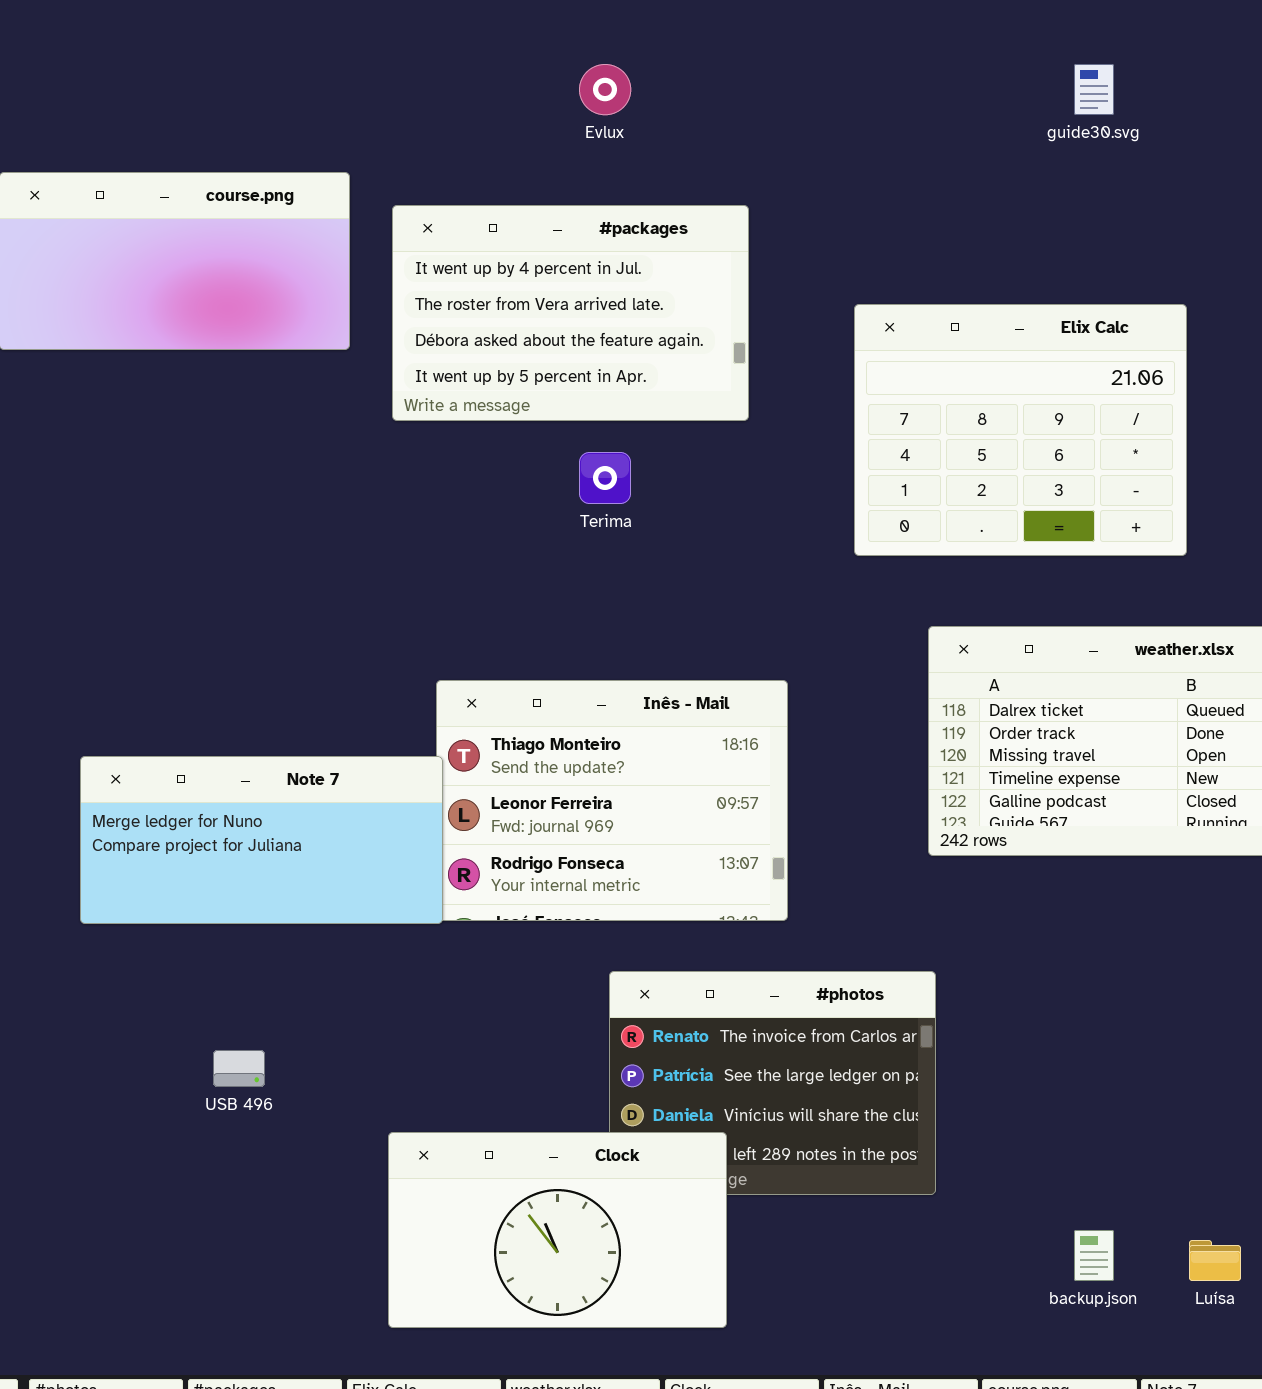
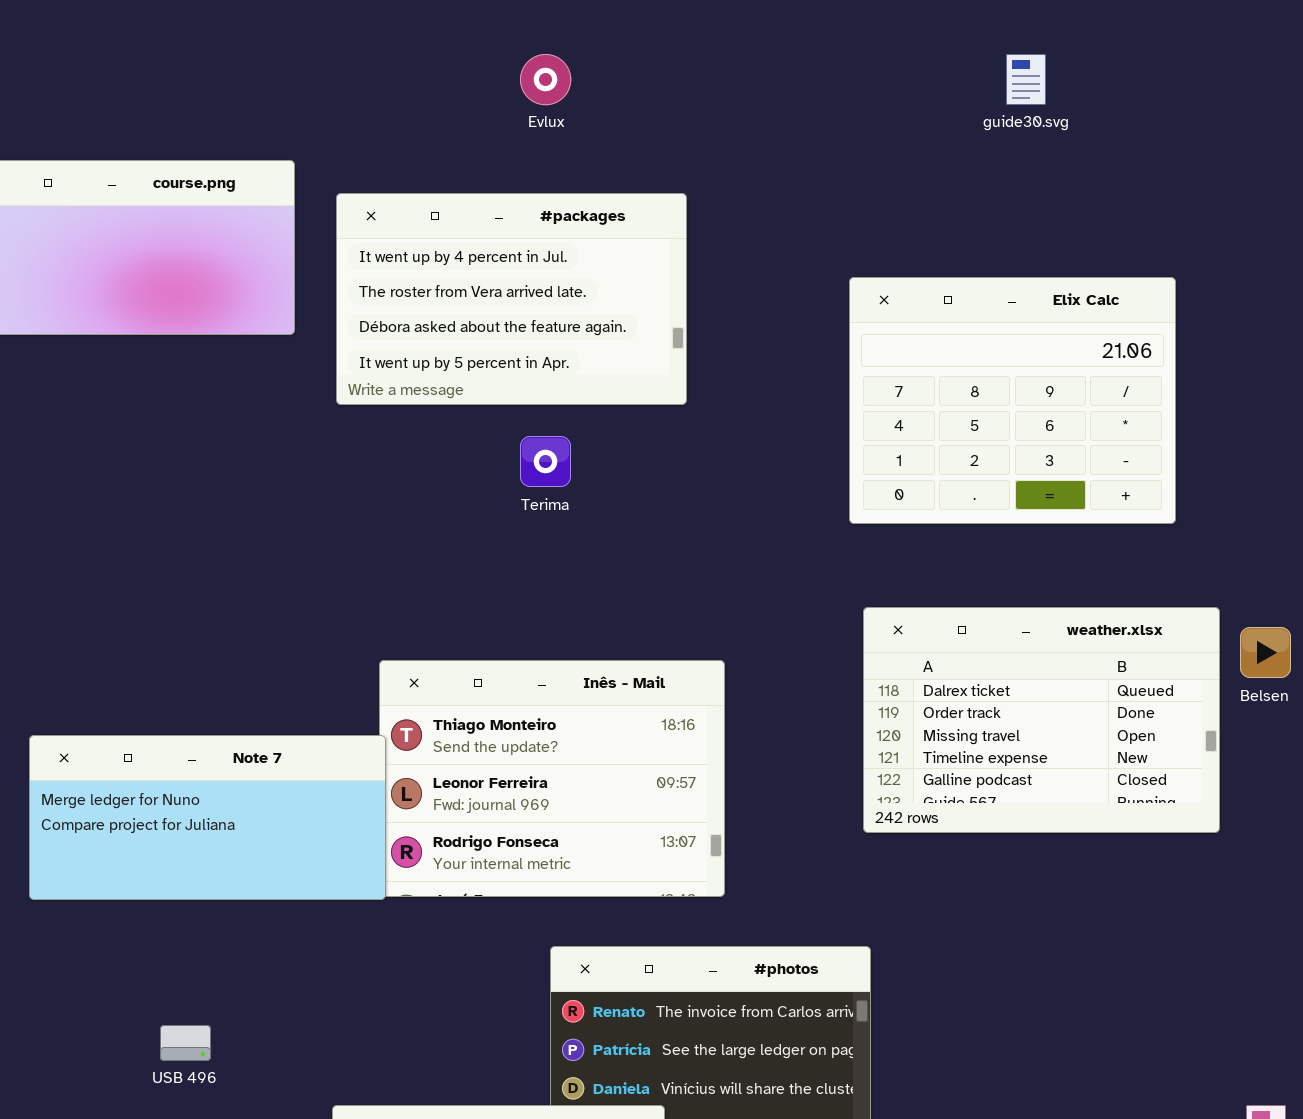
Elix Calc: [854,304,1187,556] -> [849,277,1176,524], moved

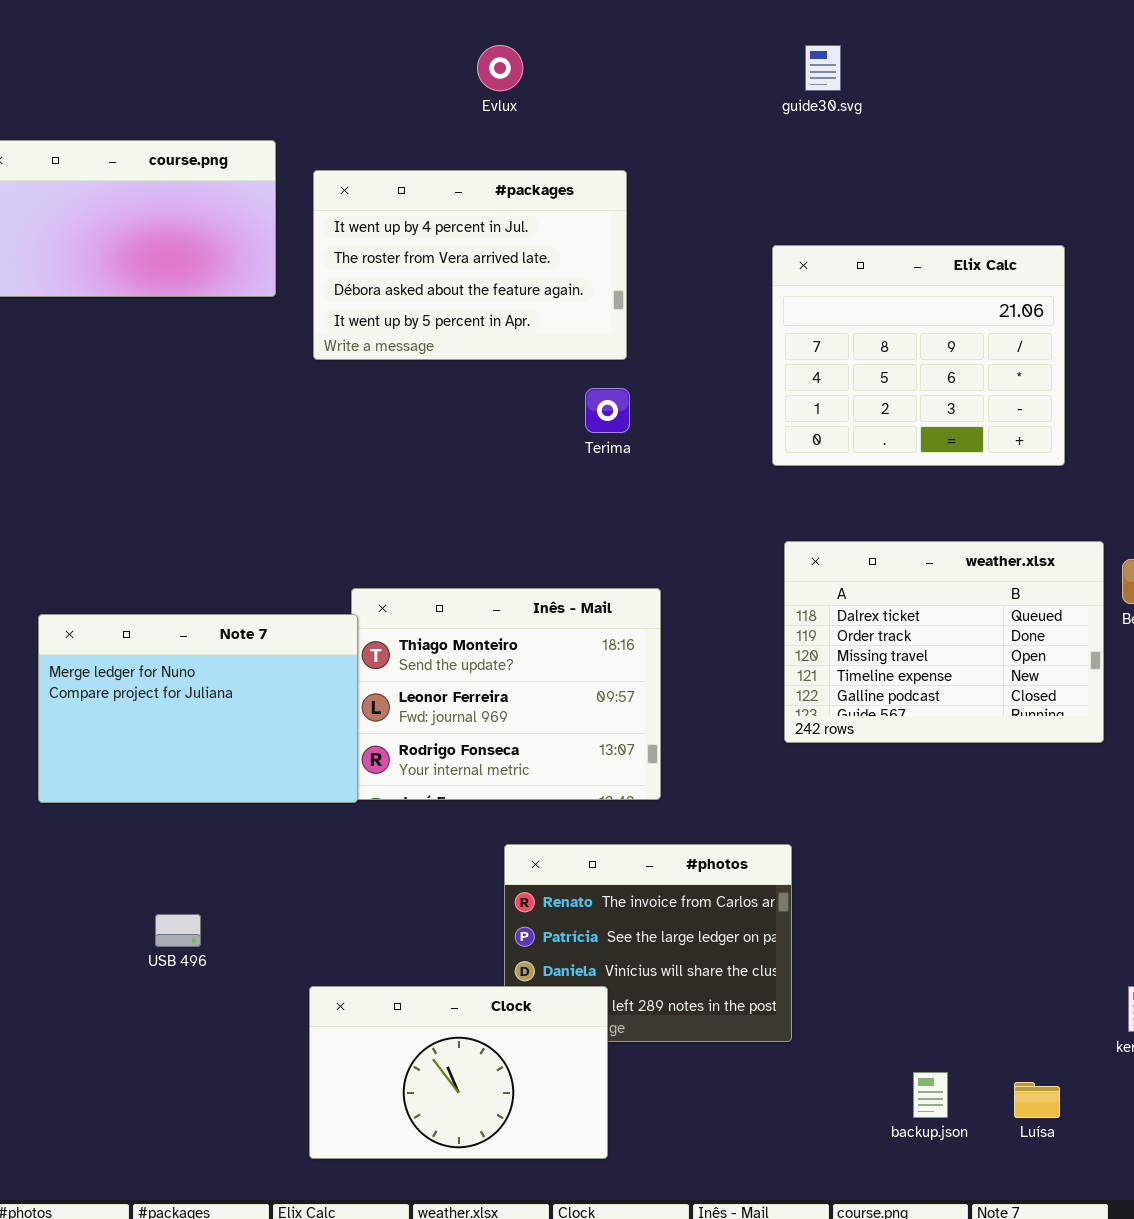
guide30.svg: [1006,54,1046,105] -> [805,45,841,91], moved
Terima: [520,436,571,487] -> [585,388,630,433], moved
Note 7: [29,735,386,900] -> [38,614,358,803], resized

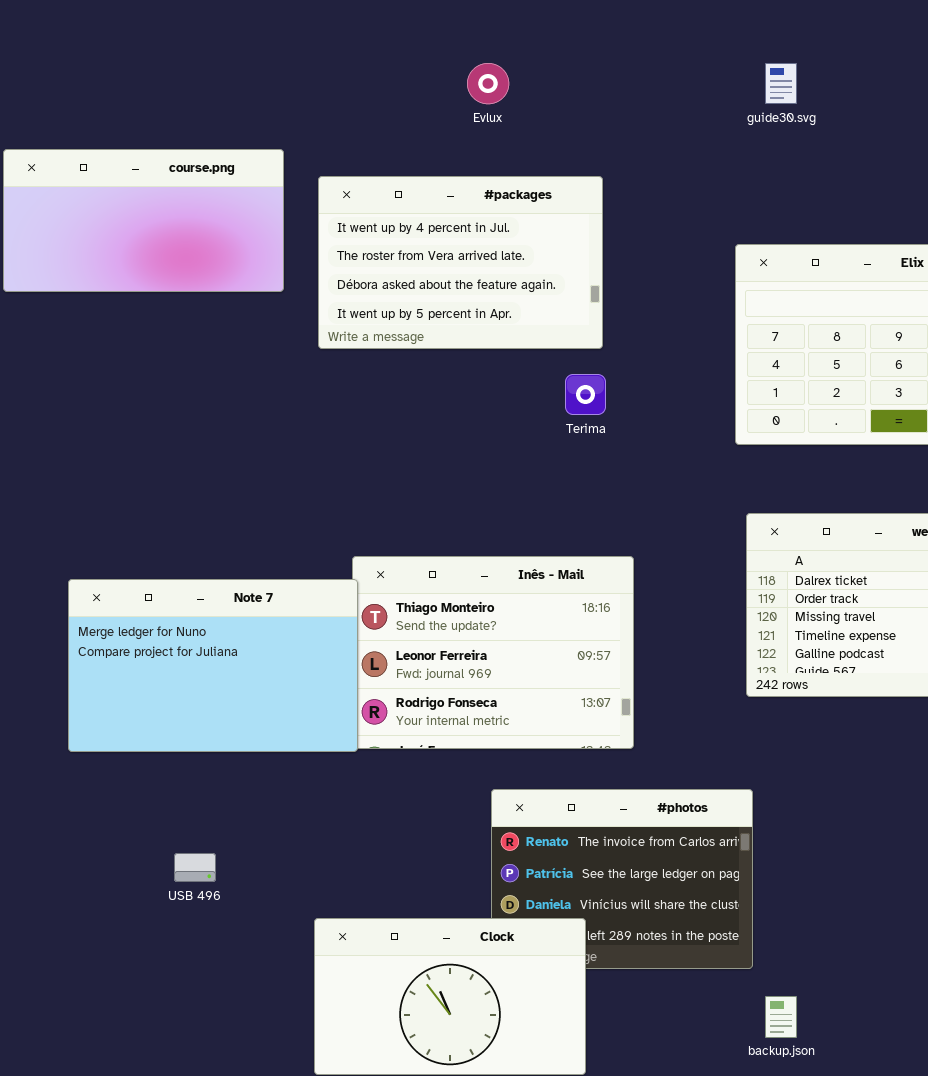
backup.json: [913,1072,948,1118] -> [765,996,797,1038], moved

